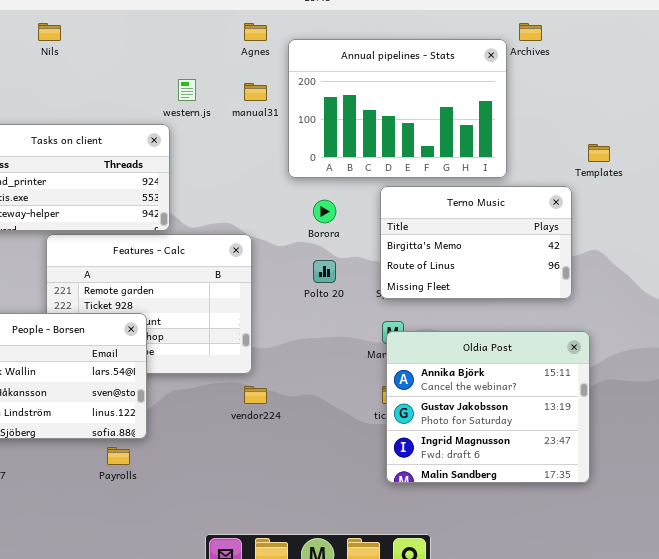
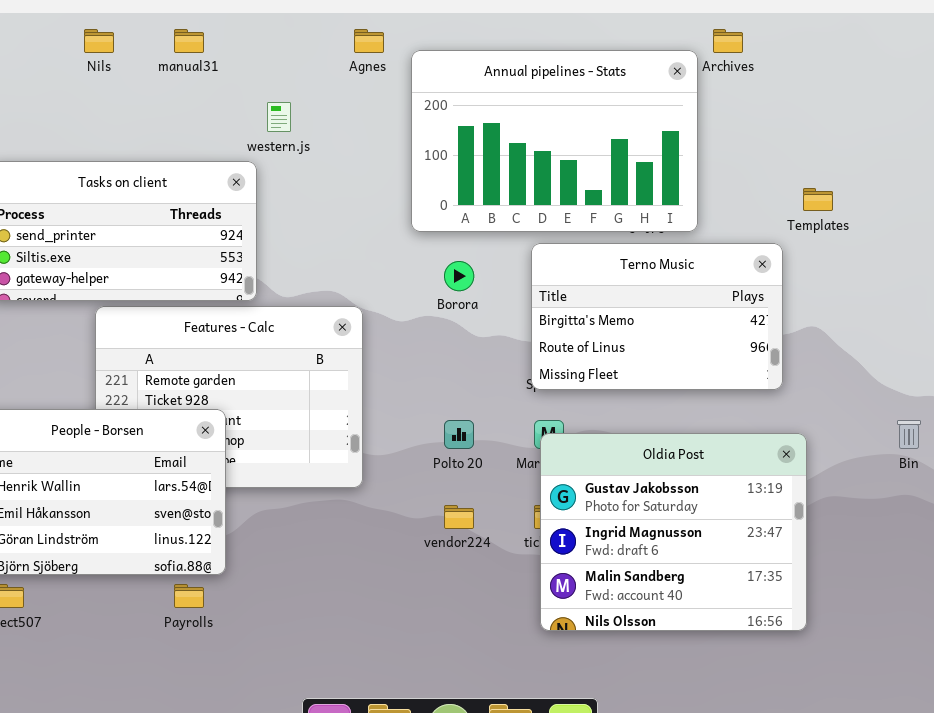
manual31: [244,83,267,101] -> [174,29,204,53], moved
Polto 20: [313,260,336,283] -> [444,420,474,449], moved
Oldia Post: [386,331,590,483] -> [540,433,807,631], scrolled down 1 row
vendor224: [244,386,267,404] -> [444,505,474,529], moved

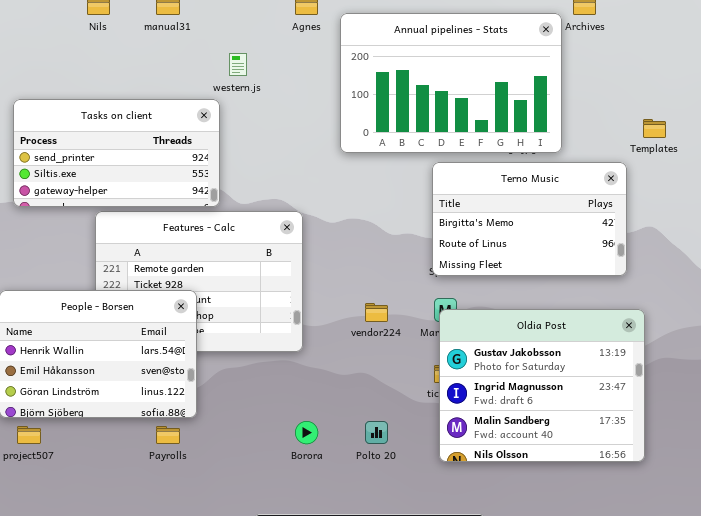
Borora: [444,261,474,291] -> [295,421,318,444], moved
Polto 20: [444,420,474,449] -> [365,421,388,444], moved
vendor224: [444,505,474,529] -> [365,303,388,322], moved

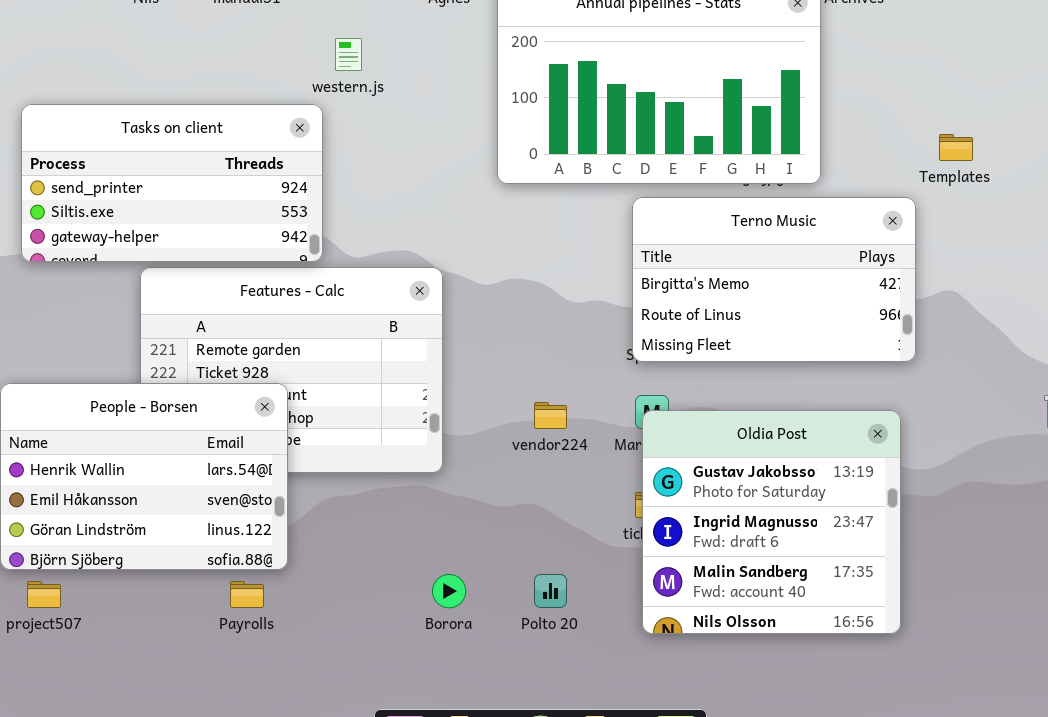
Oldia Post: [439,309,645,462] -> [642,410,901,634], resized

